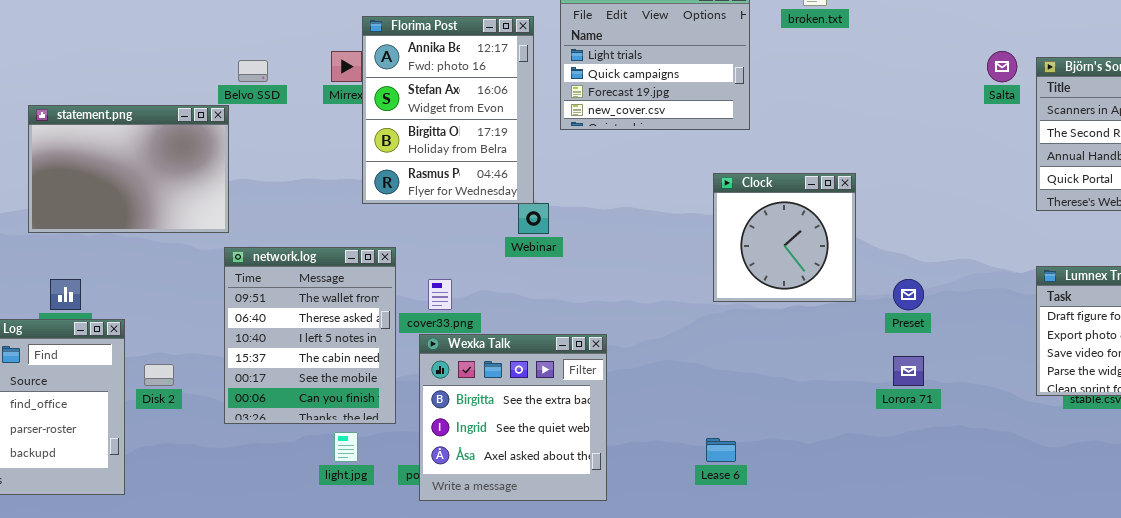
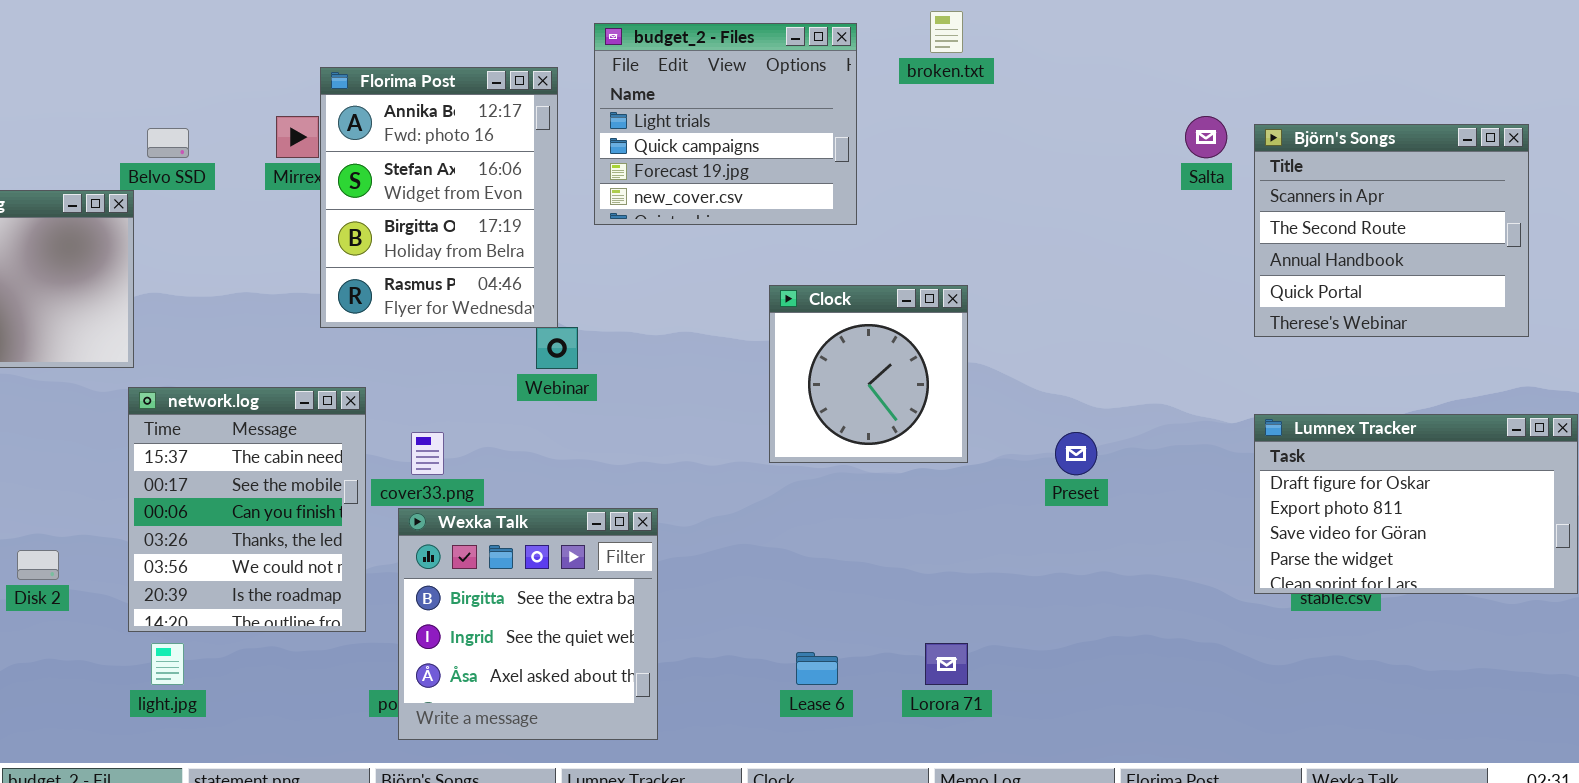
Clock: [713,173,856,302] -> [769,285,968,463], moved
network.log: [224,247,396,424] -> [128,387,366,632], scrolled down 3 rows
Lorora 71: [893,356,924,386] -> [925,643,968,685], moved
light.jpg: [334,432,358,462] -> [151,643,184,685], moved

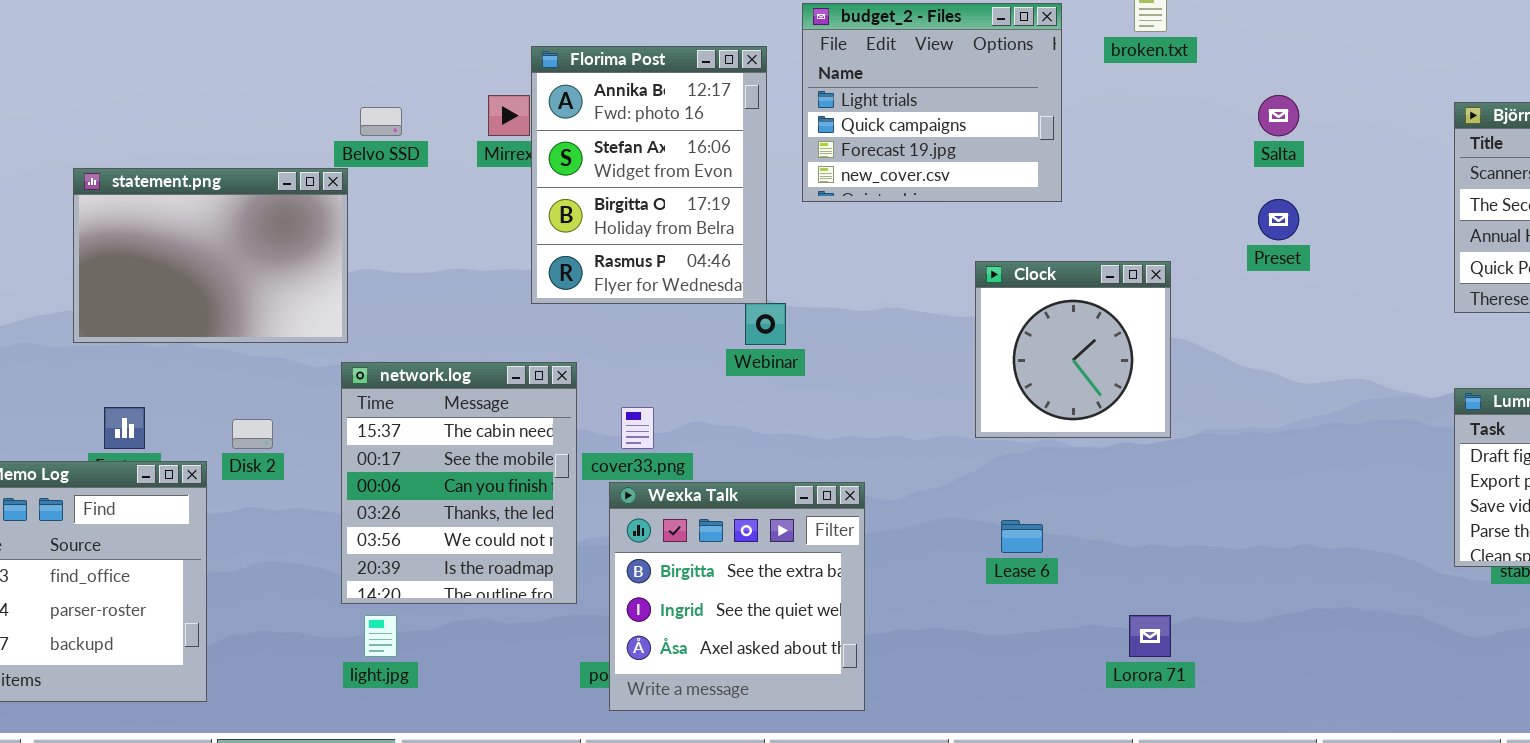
Salta: [1185,116,1227,158] -> [1258,95,1299,136], moved
Preset: [1055,432,1097,475] -> [1258,199,1299,240], moved
Disk 2: [17,550,59,580] -> [232,419,273,449], moved
Lease 6: [796,652,838,685] -> [1001,520,1043,553], moved

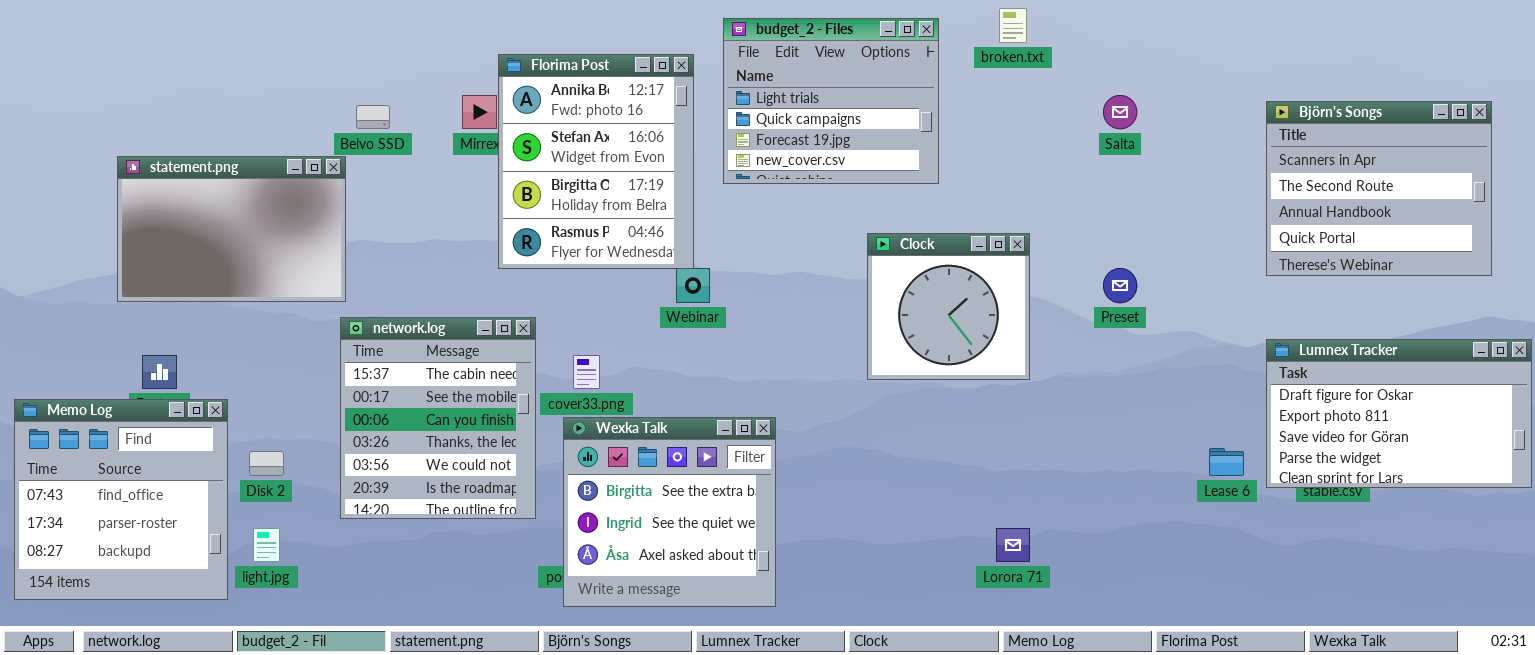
Preset: [1258,199,1299,240] -> [1103,268,1137,303], moved
Disk 2: [232,419,273,449] -> [249,451,284,476], moved
Lease 6: [1001,520,1043,553] -> [1209,448,1244,476], moved
light.jpg: [364,615,397,657] -> [253,528,280,562], moved

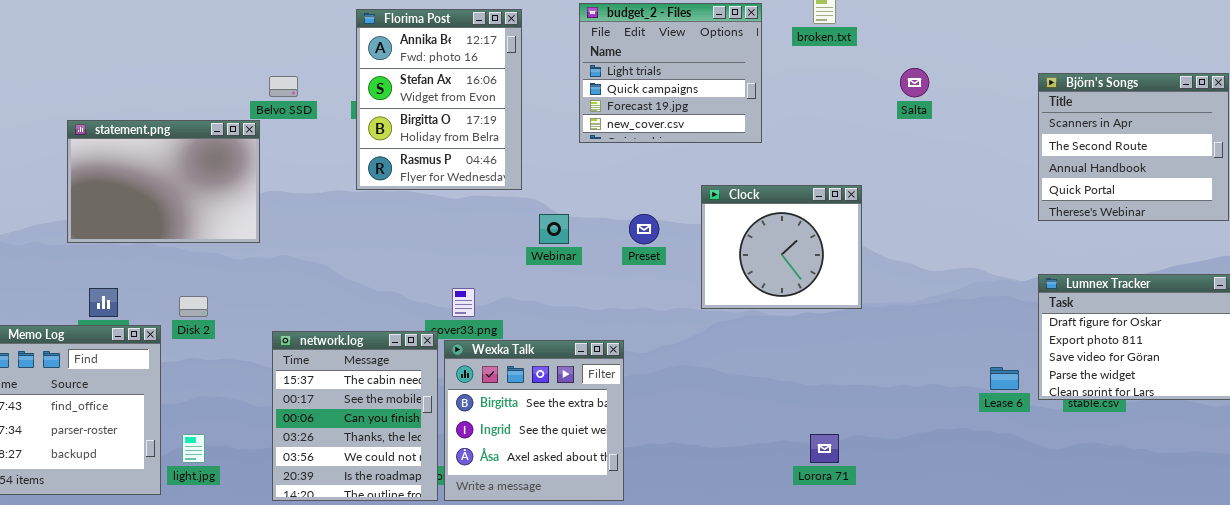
Florima Post: [498,54,694,269] -> [356,9,522,190], moved
Clock: [867,233,1030,380] -> [701,185,862,309], resized
Preset: [1103,268,1137,303] -> [629,214,659,244], moved
network.log: [340,317,536,519] -> [272,331,438,501], moved
Disk 2: [249,451,284,476] -> [179,296,208,317], moved

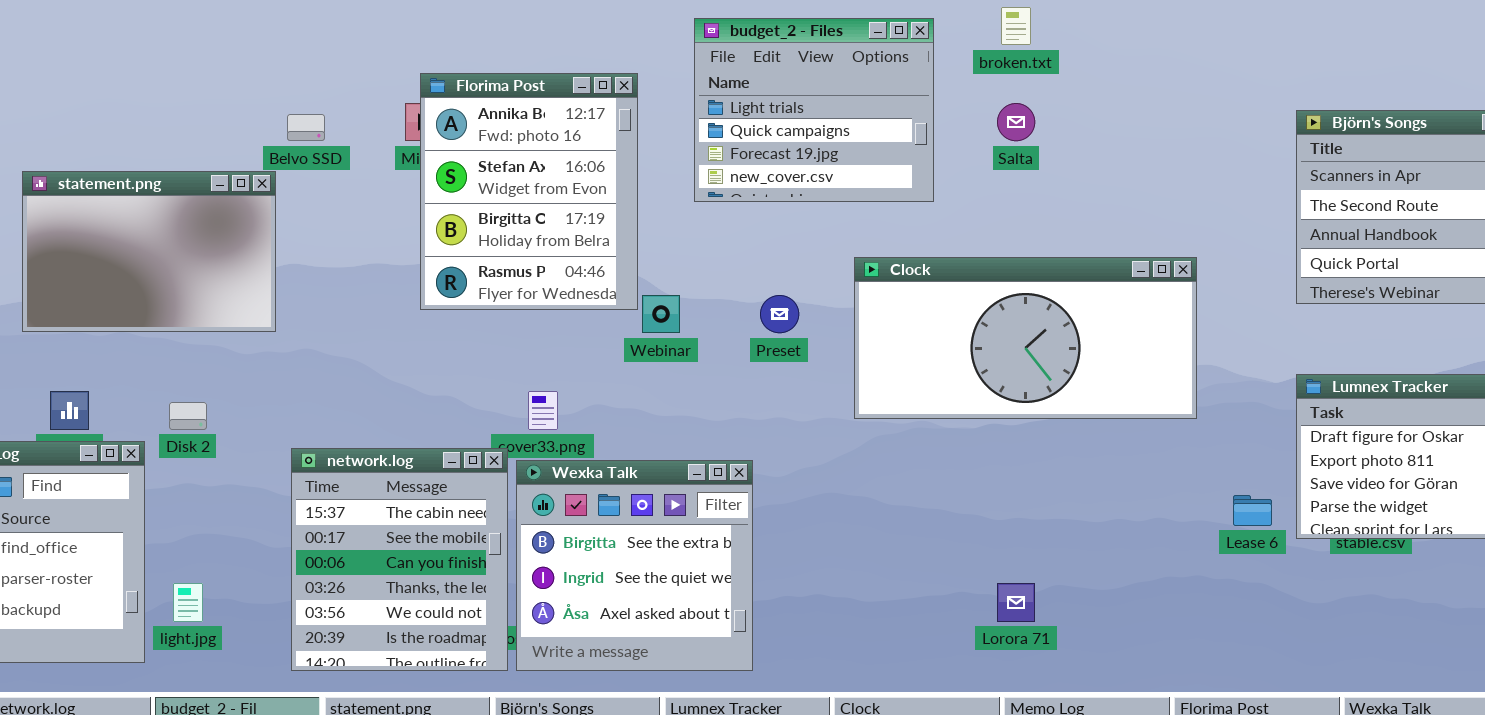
Florima Post: [356,9,522,190] -> [420,73,638,310], moved
Salta: [900,68,929,97] -> [997,103,1035,141], moved
Clock: [701,185,862,309] -> [854,257,1197,419], resized

